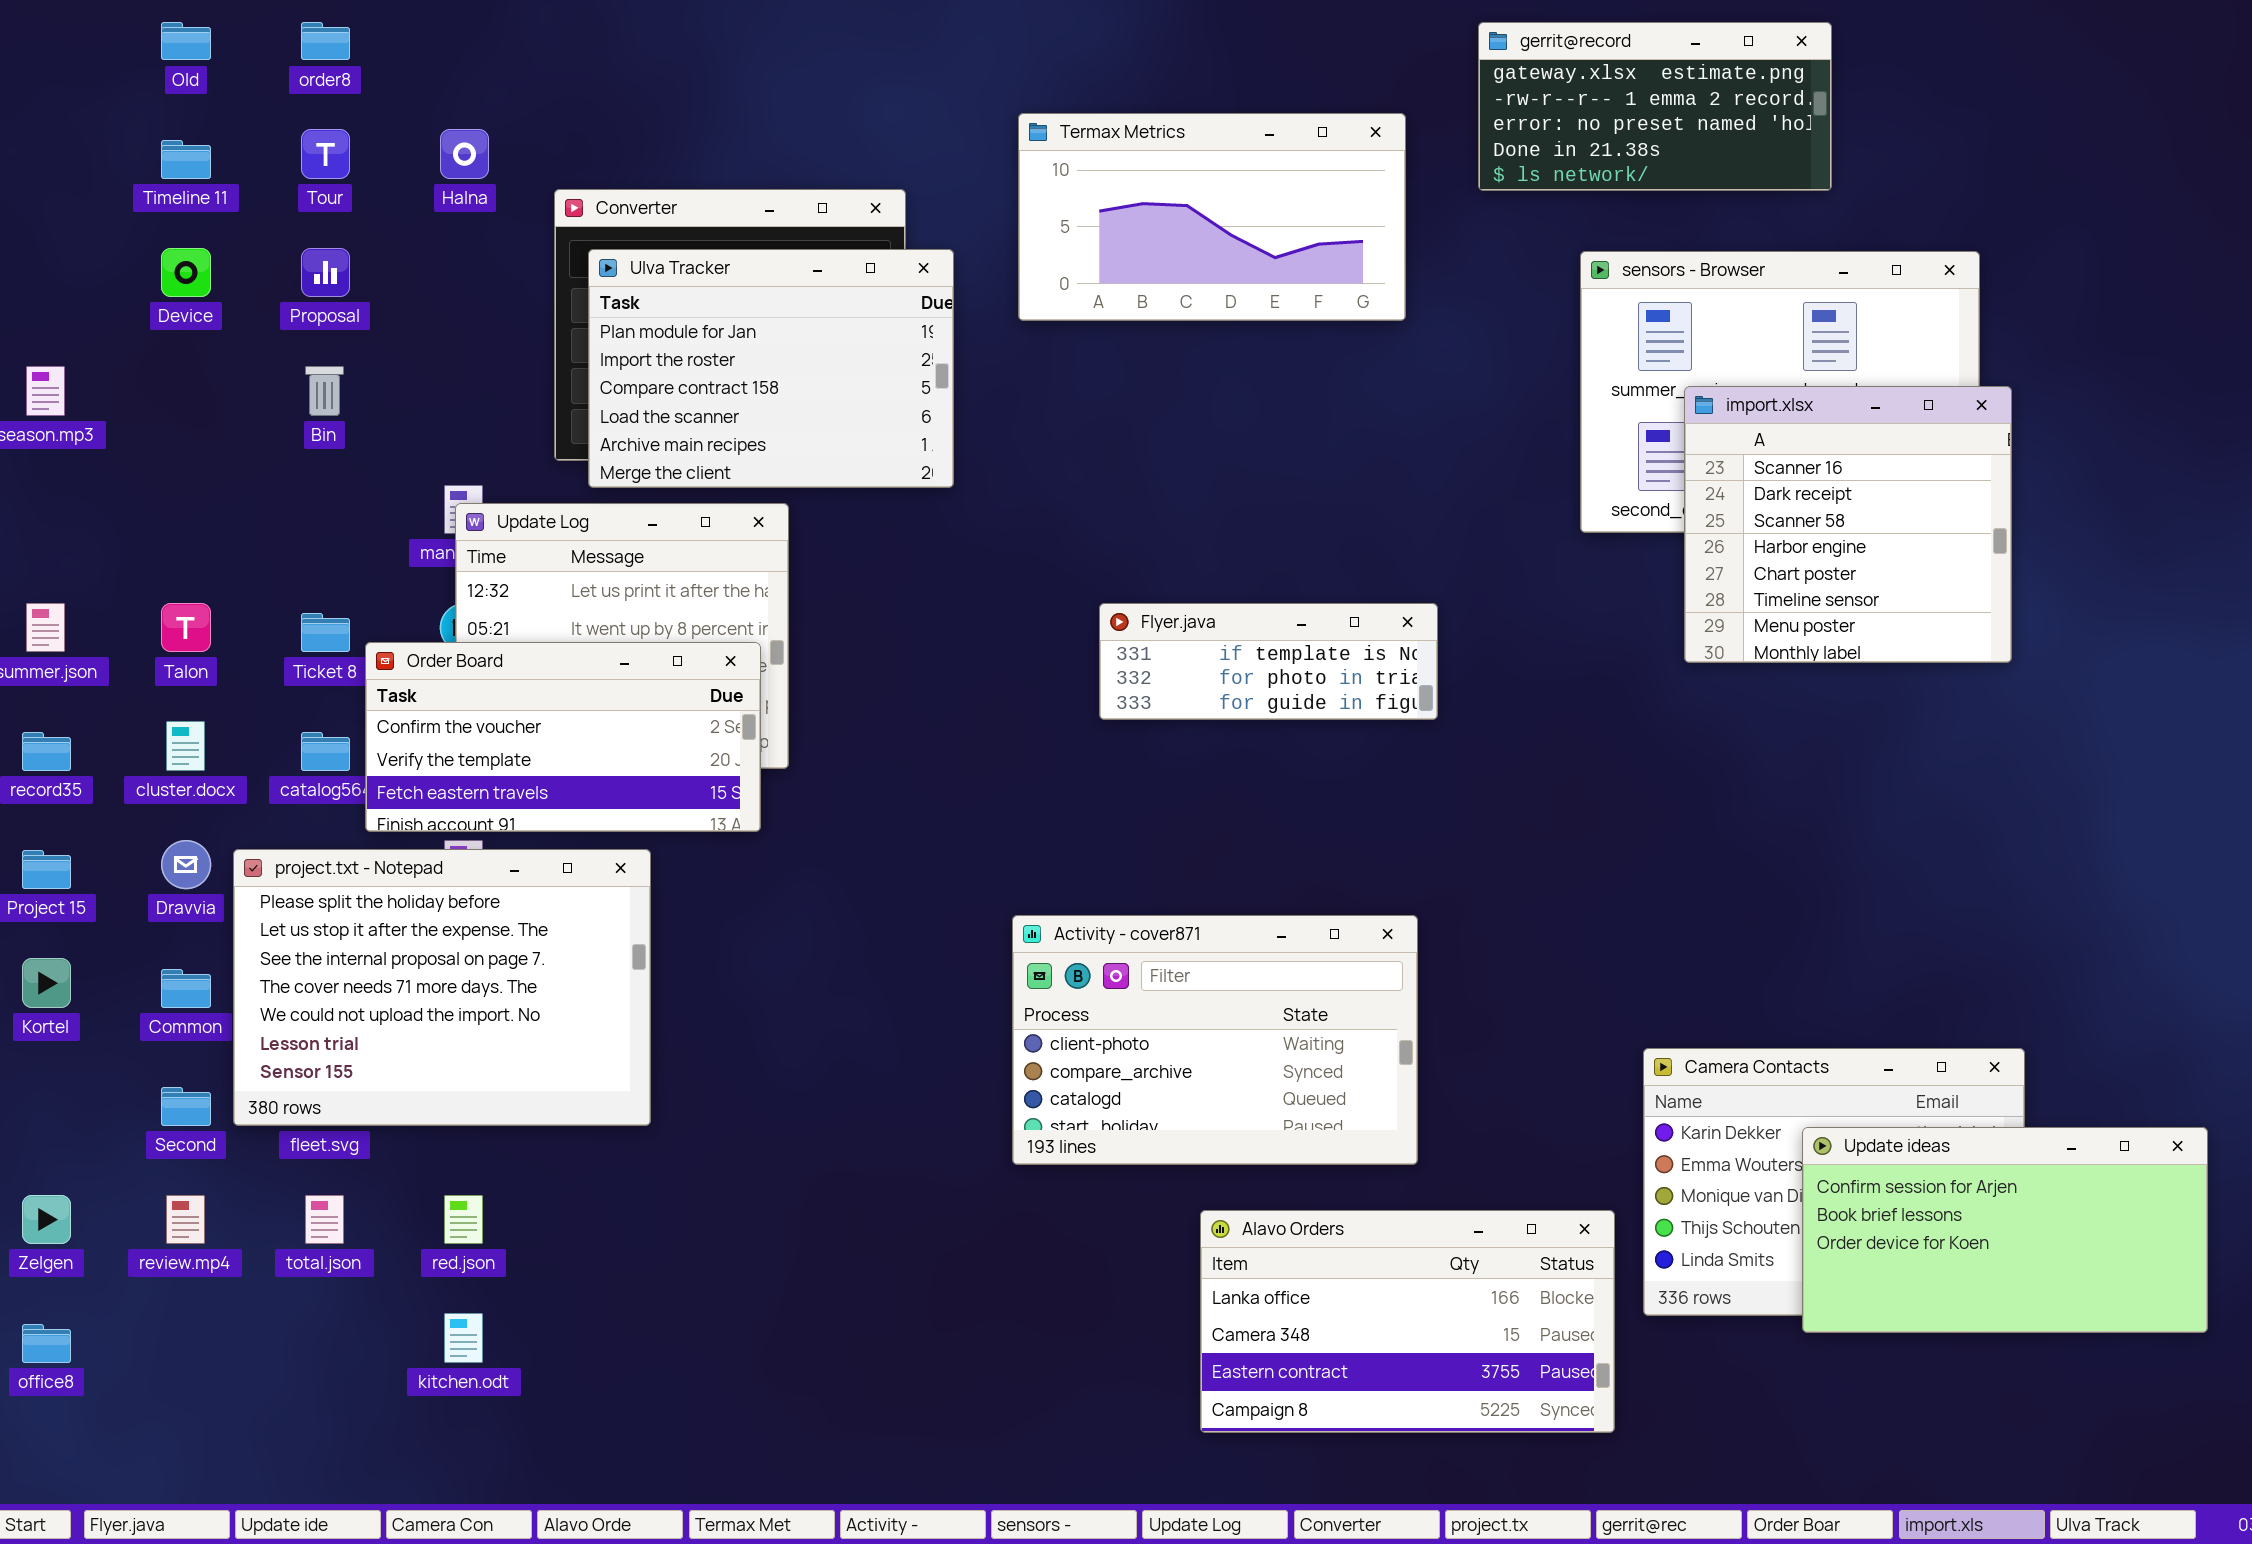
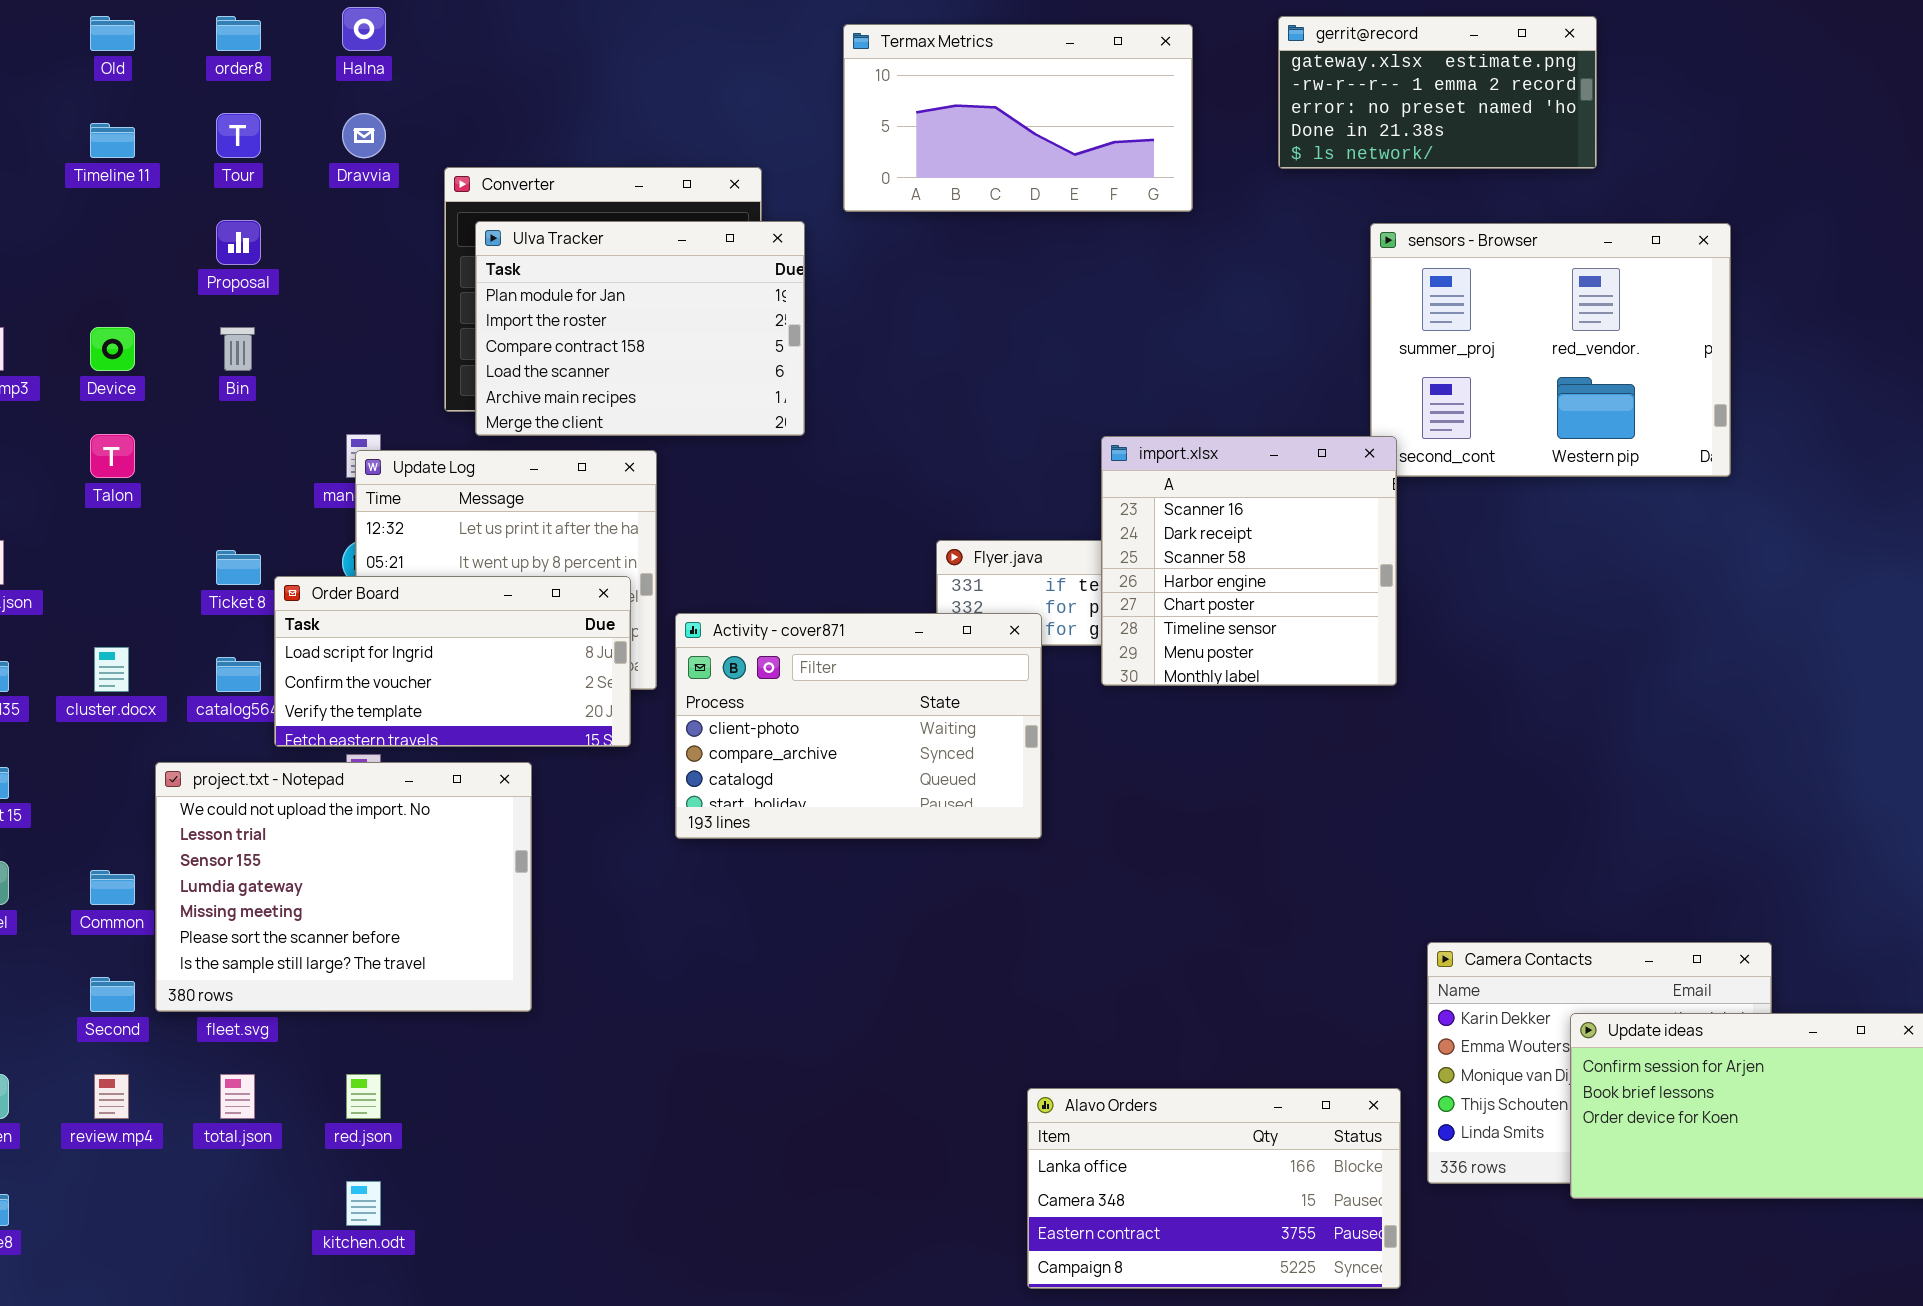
Termax Metrics: [1018,113,1406,321] -> [843,24,1193,212], moved
Halna: [440,129,489,179] -> [342,7,386,51], moved
Device: [161,248,211,297] -> [90,327,135,371], moved
import.xlsx: [1684,386,2012,663] -> [1101,436,1397,686], moved
Talon: [161,603,211,652] -> [90,434,135,478], moved
Order Board: [365,642,761,832] -> [274,576,631,747], scrolled up 1 row
Dravvia: [161,840,211,889] -> [342,113,386,158], moved
project.txt - Notepad: [233,849,651,1126] -> [155,762,532,1012], scrolled down 4 rows
Activity - cover871: [1012,915,1418,1165] -> [675,613,1042,839], moved

